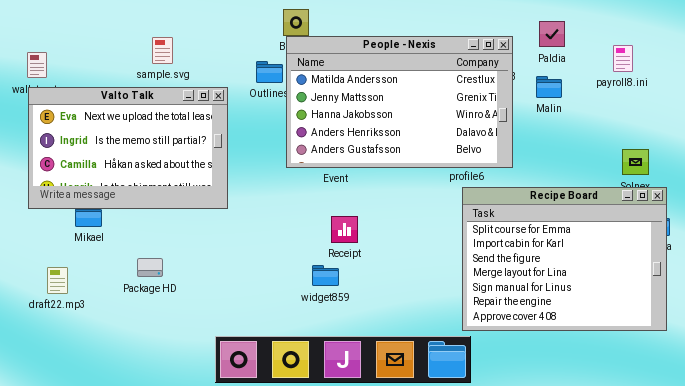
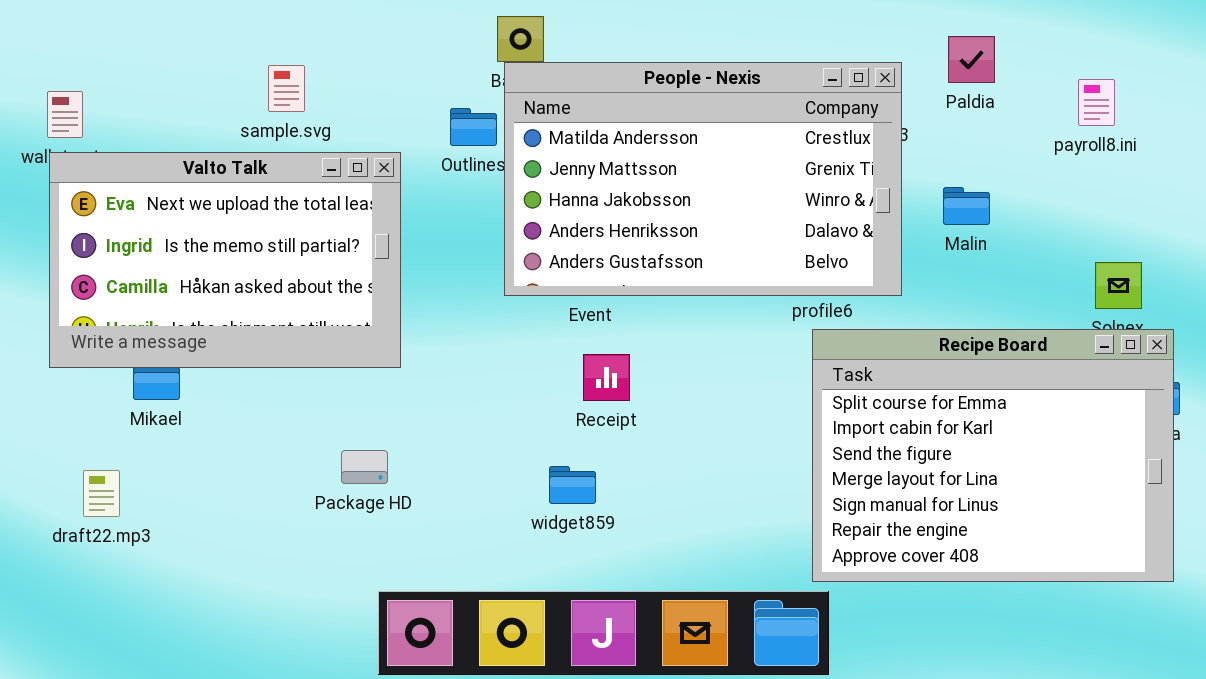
Malin: [536,76,562,98] -> [943,187,990,225], moved
Receipt: [331,216,358,243] -> [583,354,630,401], moved
Package HD: [137,258,163,277] -> [341,450,388,484], moved

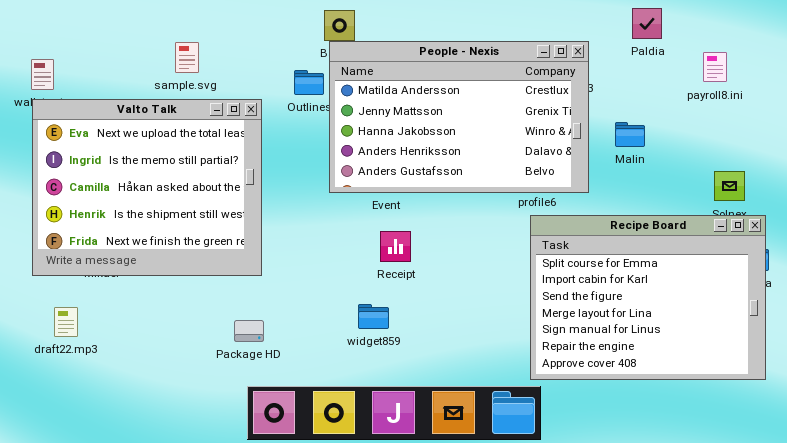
Paldia: [948,36,995,83] -> [632,8,662,39], moved
Valto Talk: [49,152,401,368] -> [32,99,262,276], resized
Package HD: [341,450,388,484] -> [234,320,264,342], moved

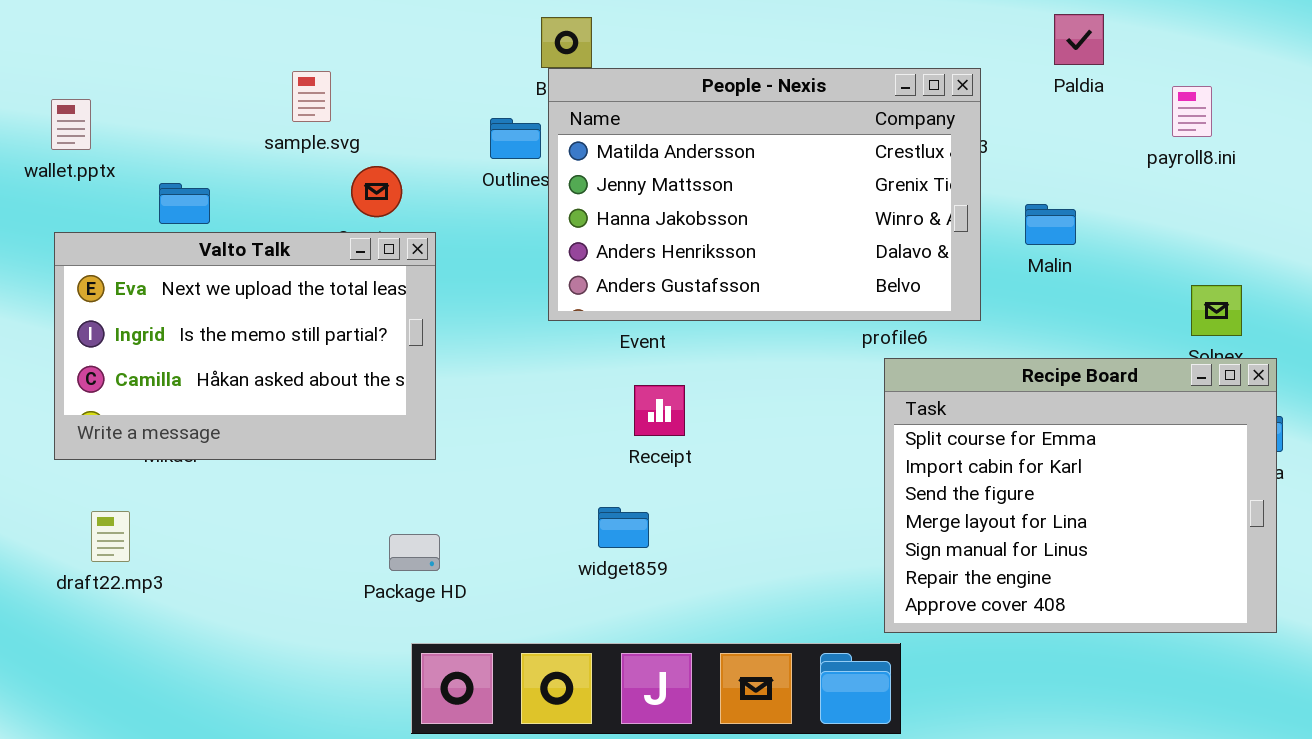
Valto Talk: [32,99,262,276] -> [54,232,436,460], resized

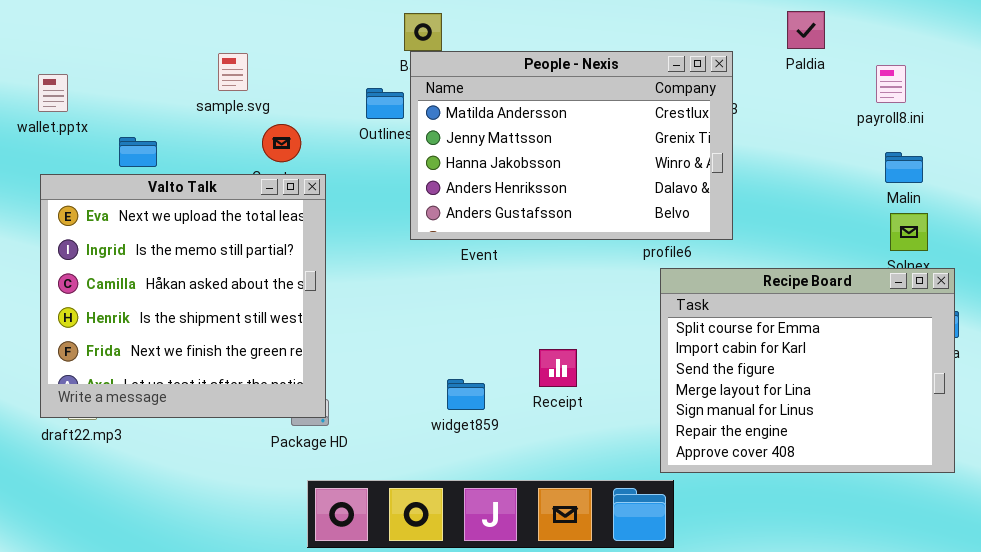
Malin: [1025,204,1076,245] -> [885,152,923,183], moved
Valto Talk: [54,232,436,460] -> [40,174,326,418], resized
Receipt: [634,385,685,436] -> [539,349,577,387], moved

